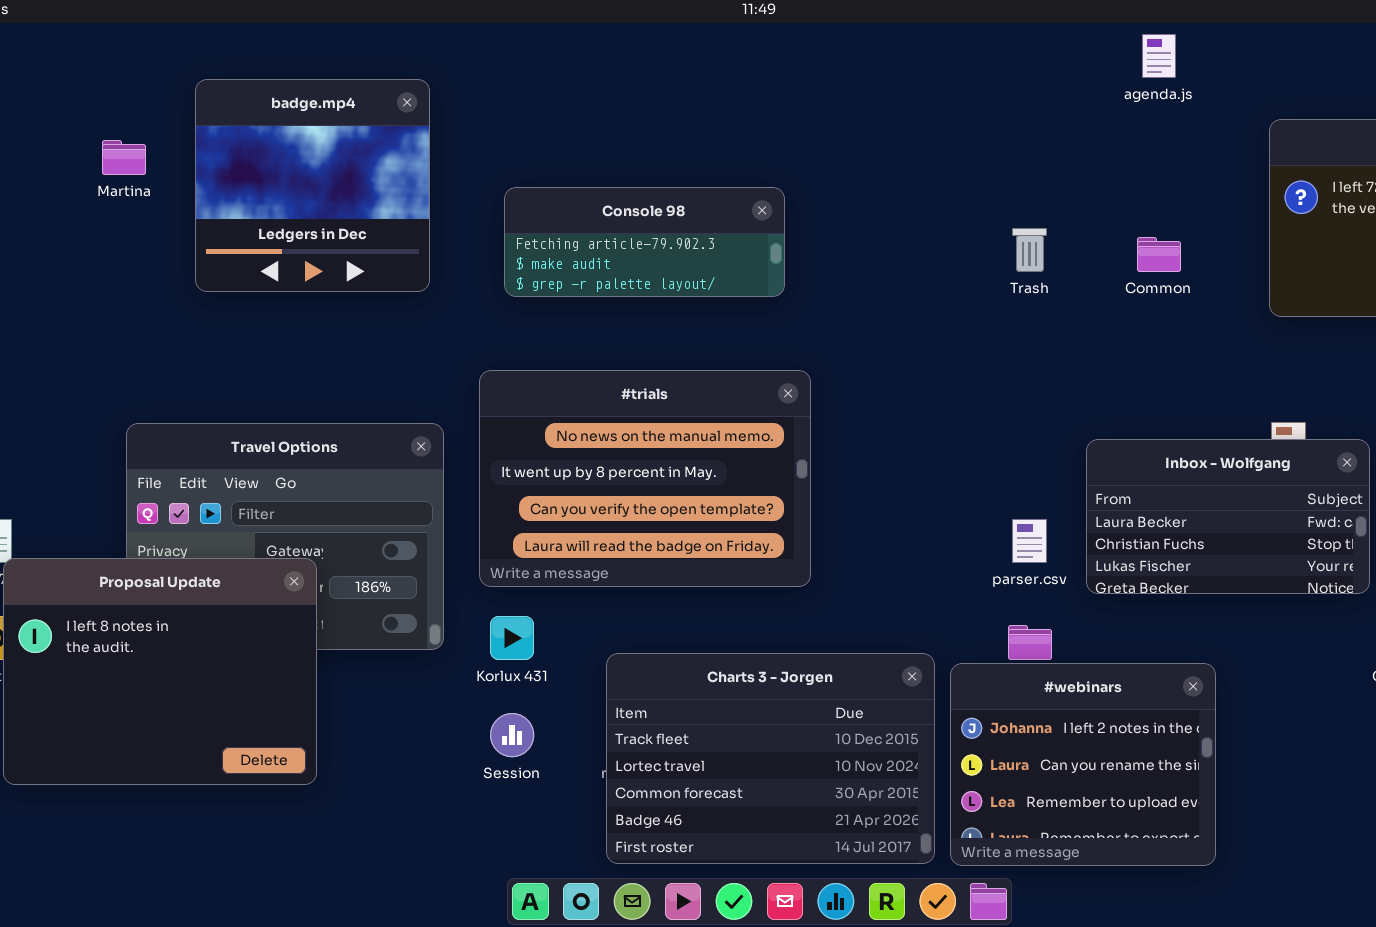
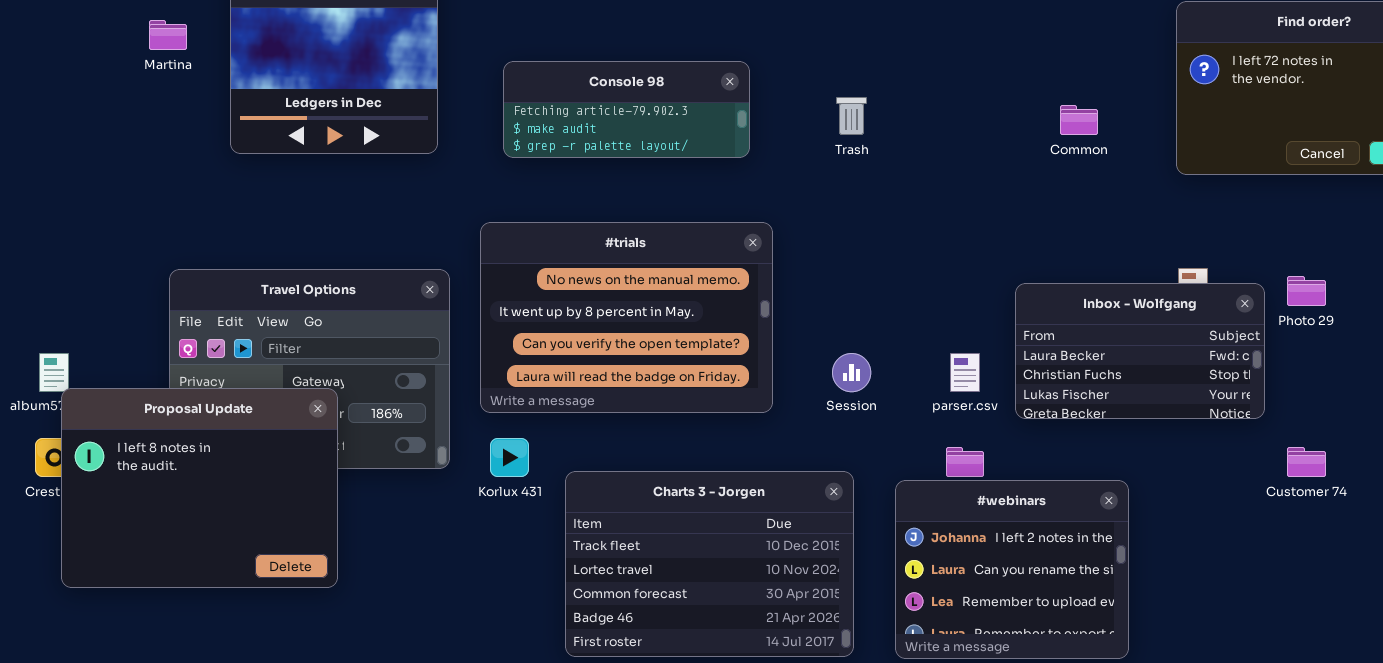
Trash: [1012,228,1047,272] -> [836,97,867,135], moved
Charts 3 - Jorgen: [606,653,935,864] -> [565,471,854,657], moved
Session: [490,713,534,757] -> [832,353,871,392], moved

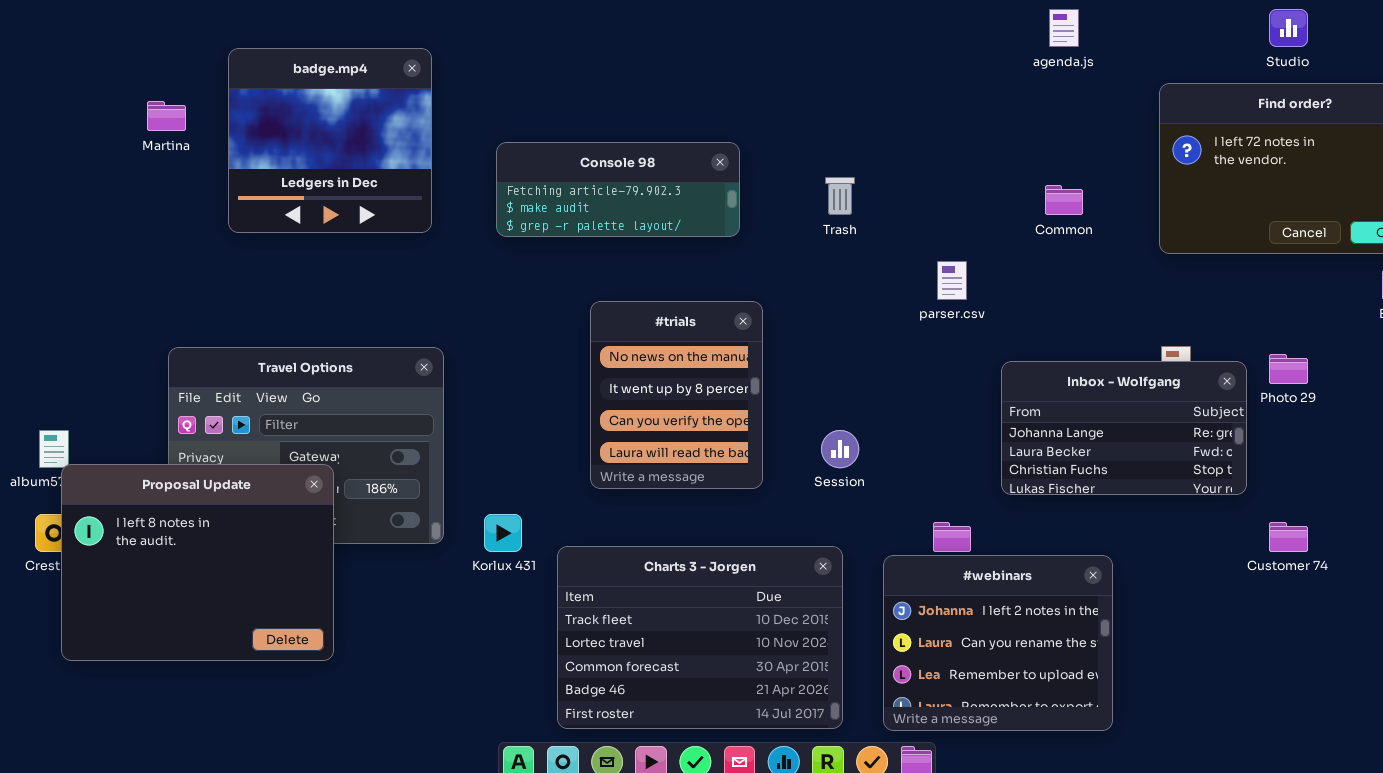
#trials: [480,222,773,413] -> [590,301,763,489], resized
Inbox - Wolfgang: [1015,283,1265,419] -> [1001,361,1247,495], scrolled up 1 row
parser.csv: [950,353,980,392] -> [937,261,967,300], moved

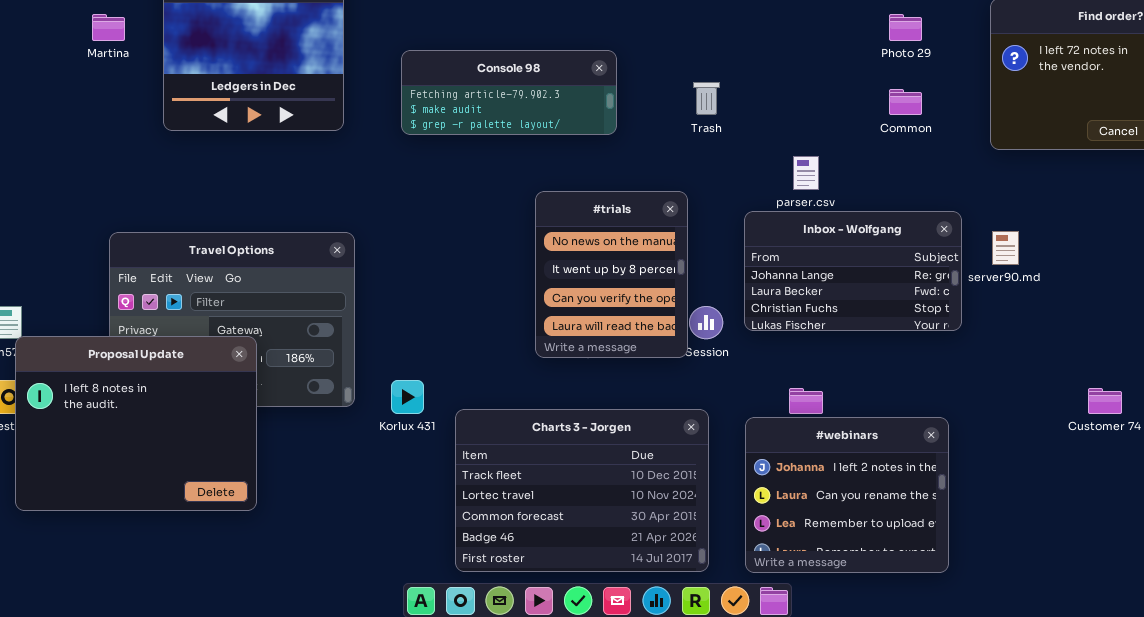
#trials: [590,301,763,489] -> [535,191,688,358], moved
Photo 29: [1269,354,1308,384] -> [889,14,922,41], moved
Inbox - Wolfgang: [1001,361,1247,495] -> [744,211,962,331], moved

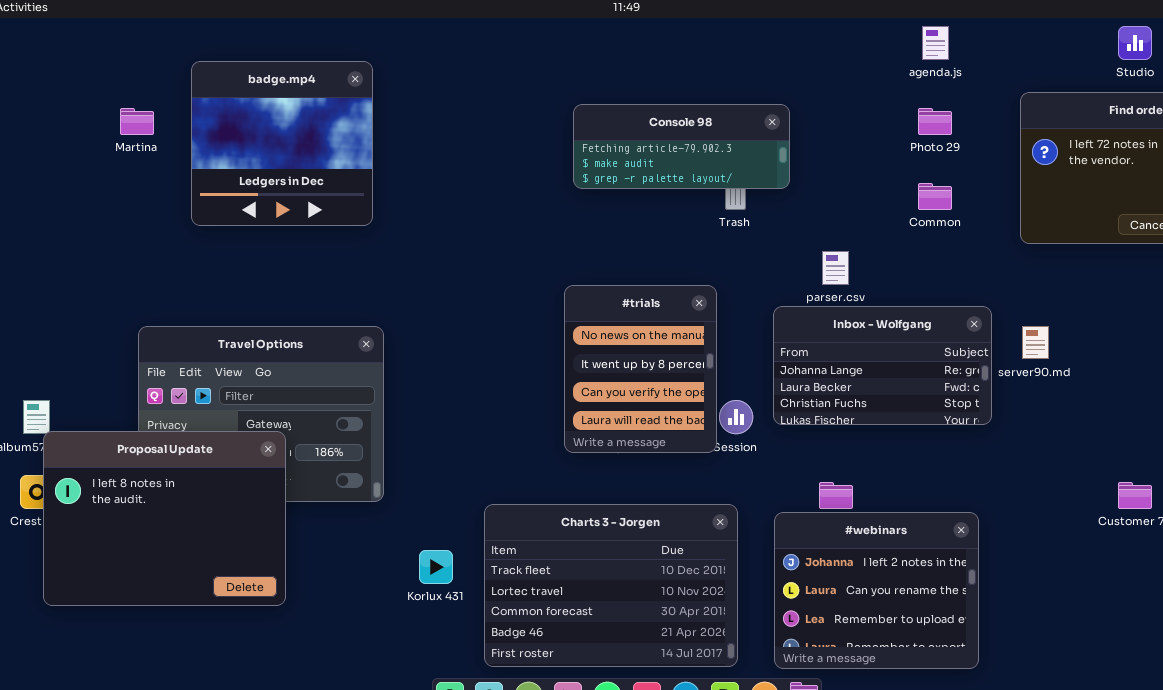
Console 98: [401,50,617,135] -> [573,104,790,189], moved
Korlux 431: [391,380,424,414] -> [419,550,453,584], moved

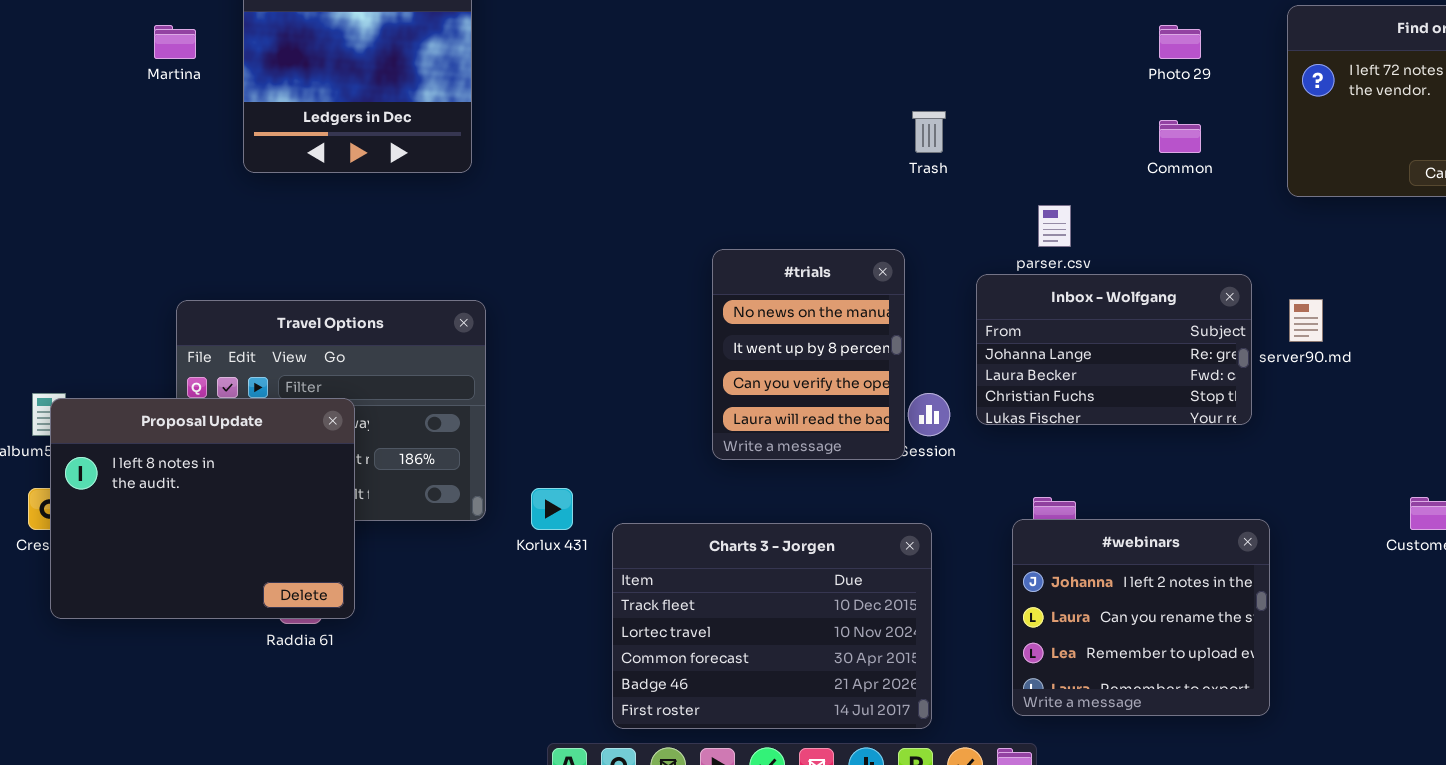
Console 98: [573,104,790,189] -> none, closed
Proposal Update: [43,431,286,606] -> [50,398,355,619], moved
#webinars: [774,512,979,669] -> [1012,519,1270,716], moved
Korlux 431: [419,550,453,584] -> [531,488,573,530], moved

